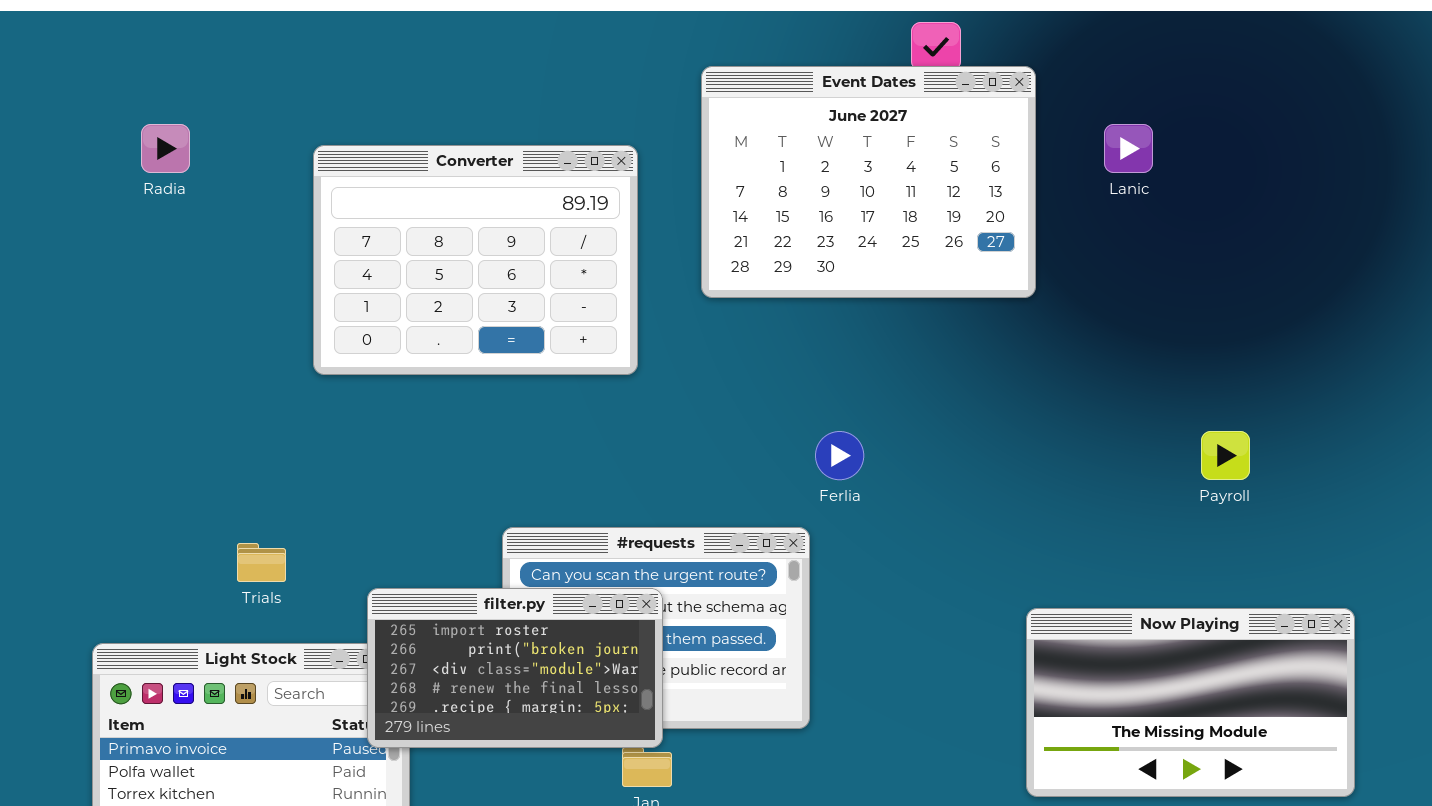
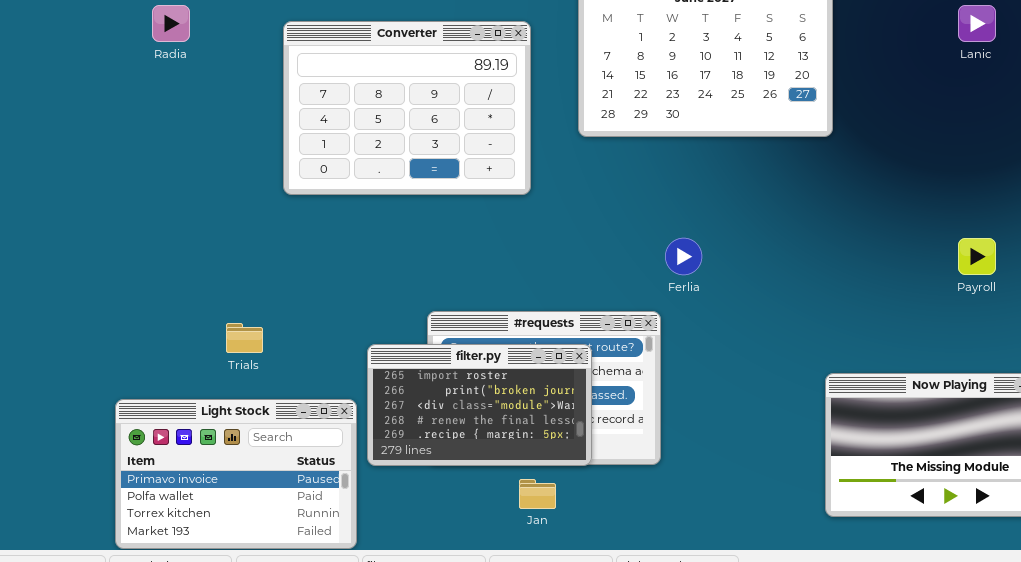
Lanic: [1104,124,1153,173] -> [958,5,996,42], moved
filter.py: [367,588,663,748] -> [367,344,592,466], moved

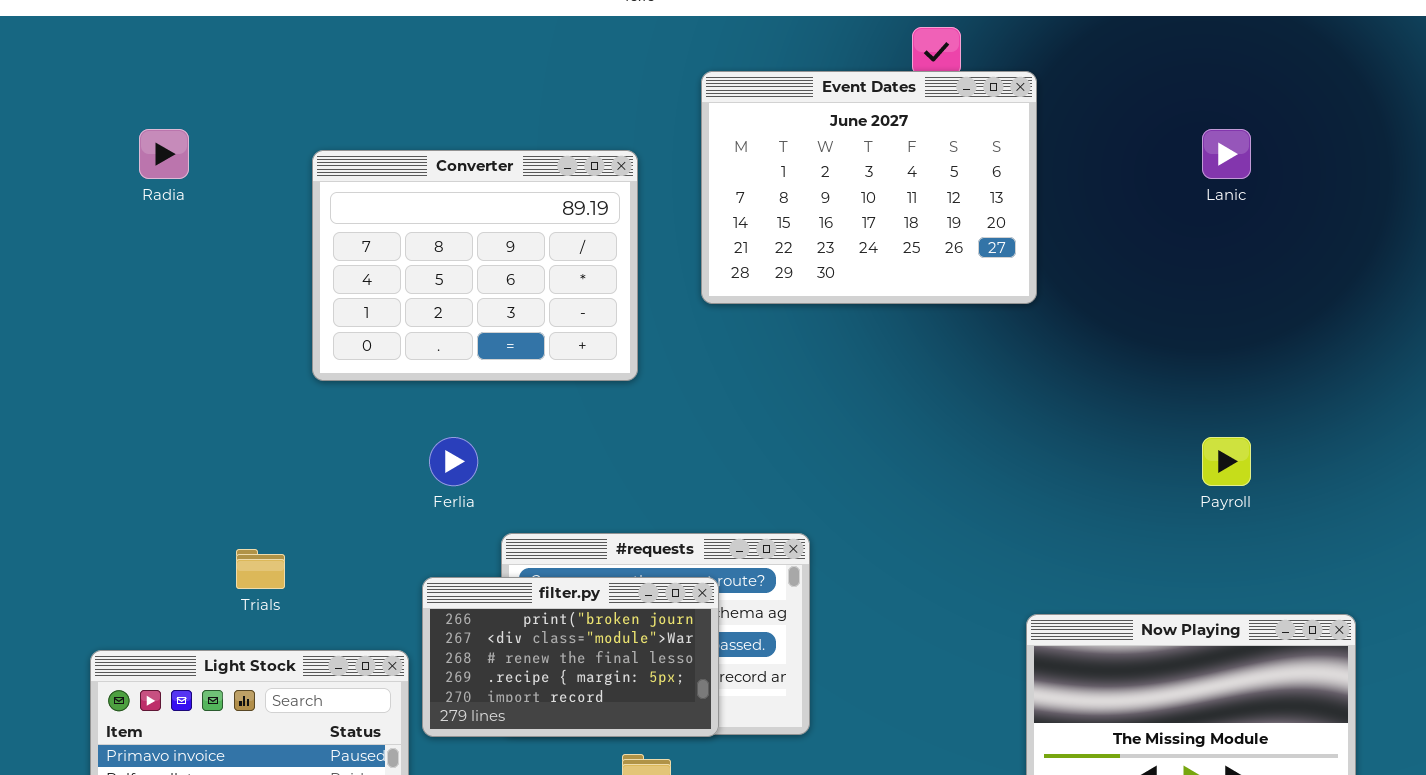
Ferlia: [665,238,702,275] -> [429,437,478,486], moved
filter.py: [367,344,592,466] -> [422,577,719,737], scrolled down 1 row

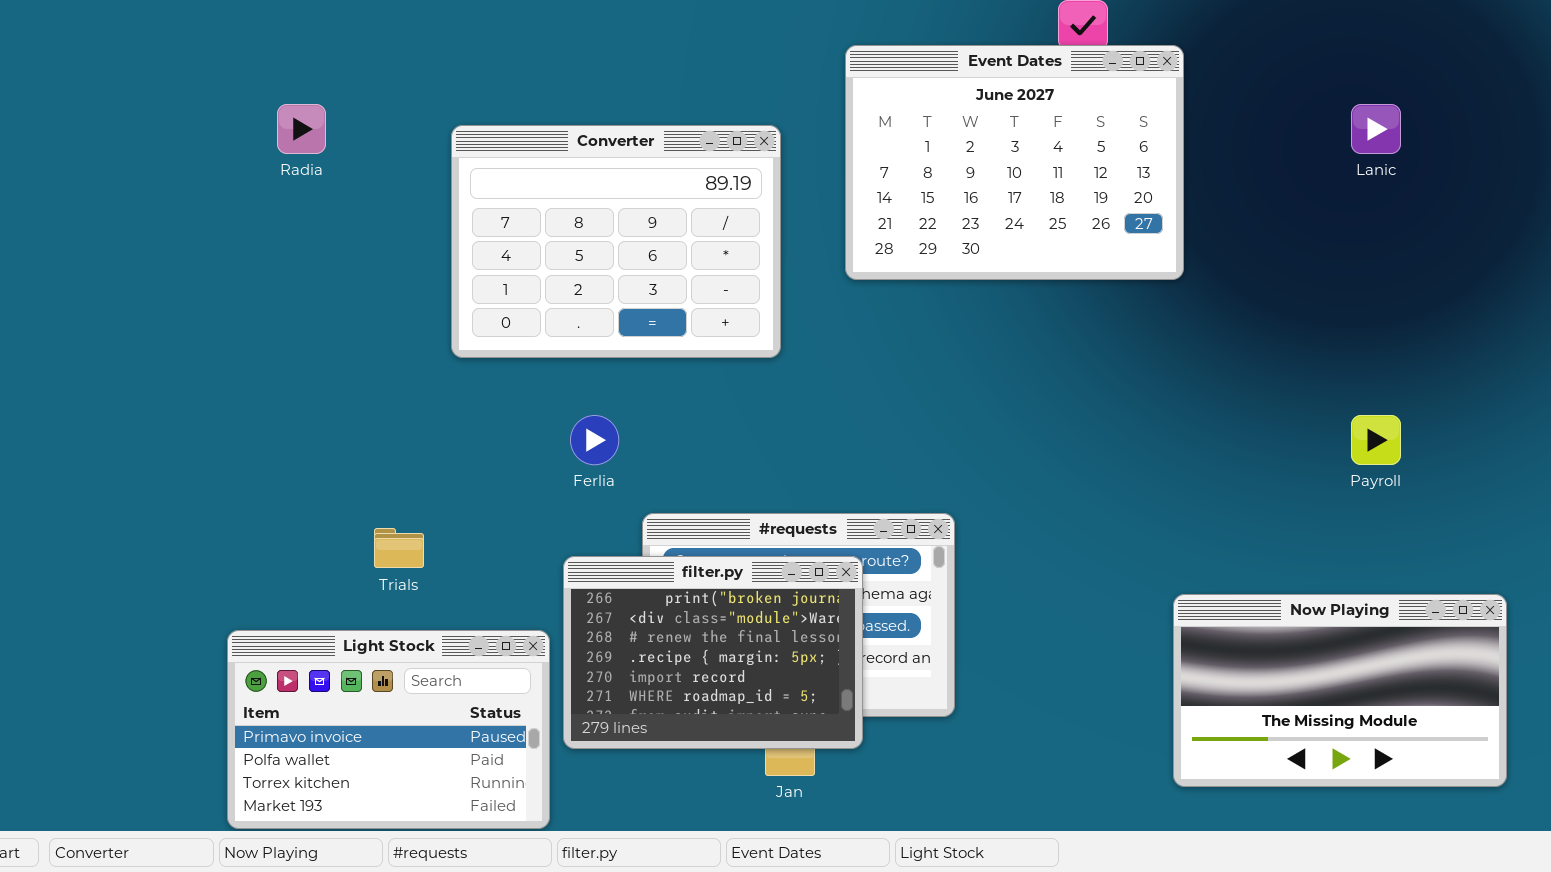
filter.py: [422,577,719,737] -> [563,556,863,749], resized

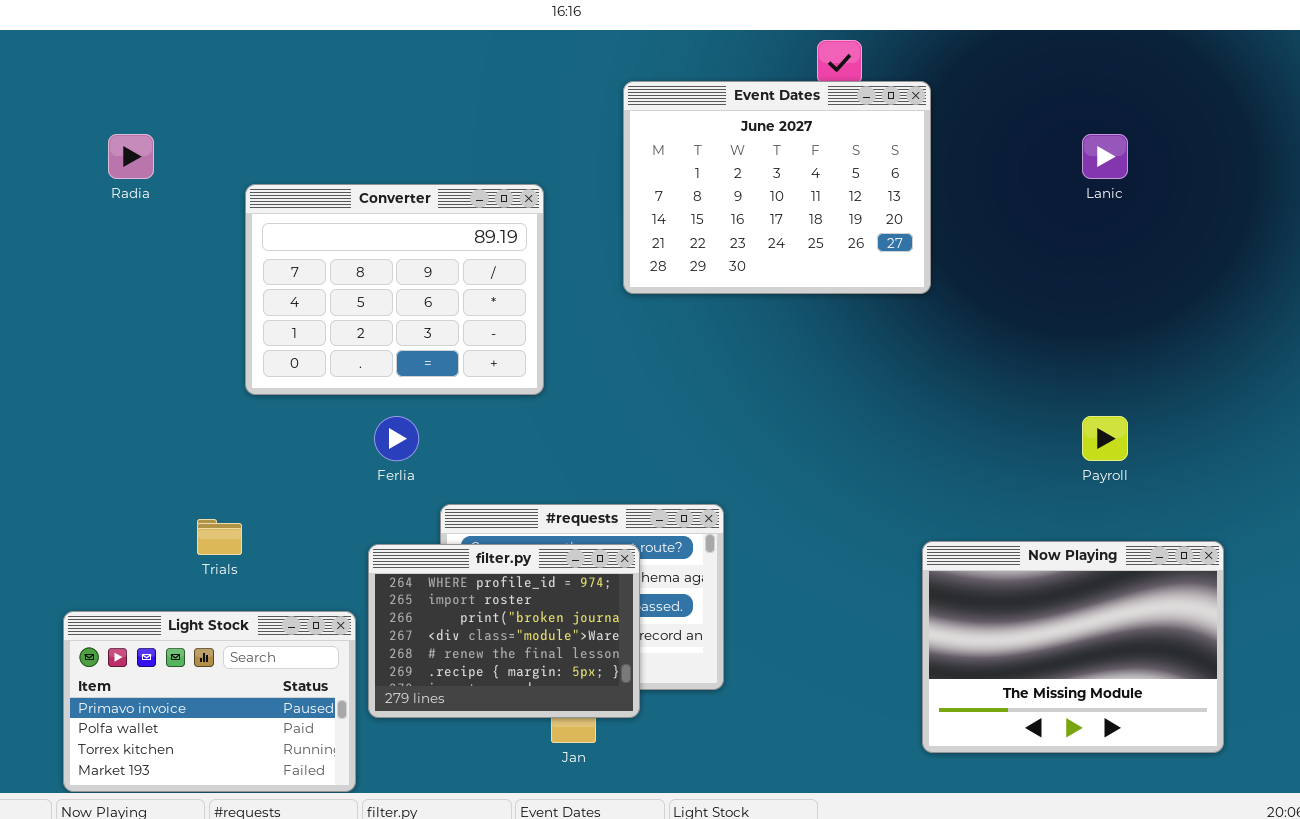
Converter: [451,125,781,358] -> [245,184,544,395], moved
filter.py: [563,556,863,749] -> [368,544,640,718], scrolled up 2 rows
Now Playing: [1173,594,1507,787] -> [922,541,1224,753], resized

